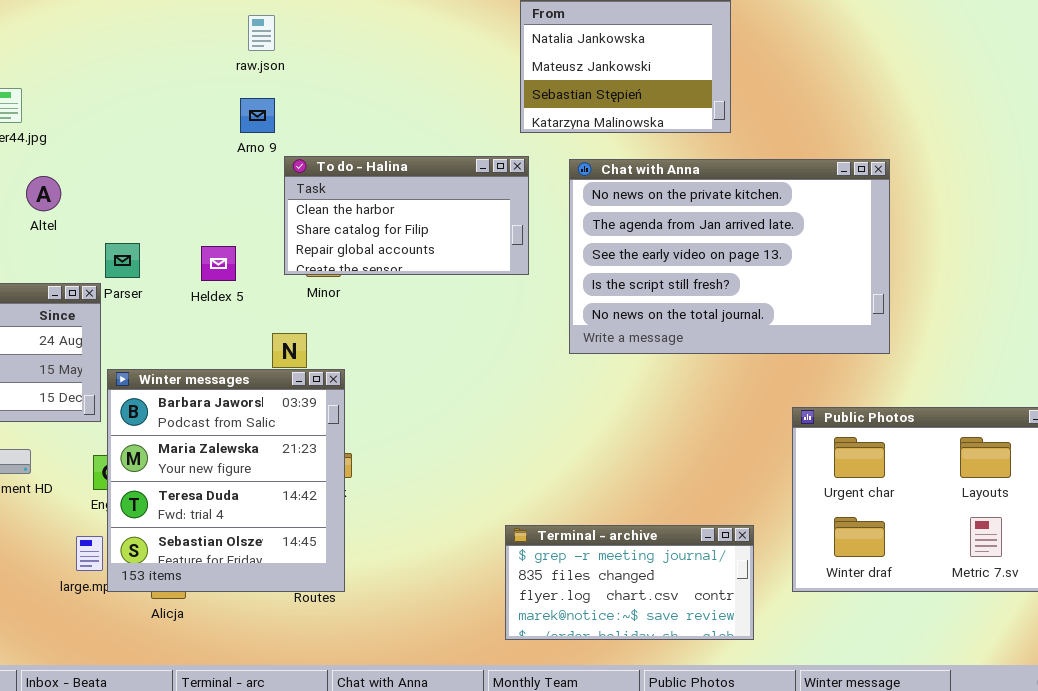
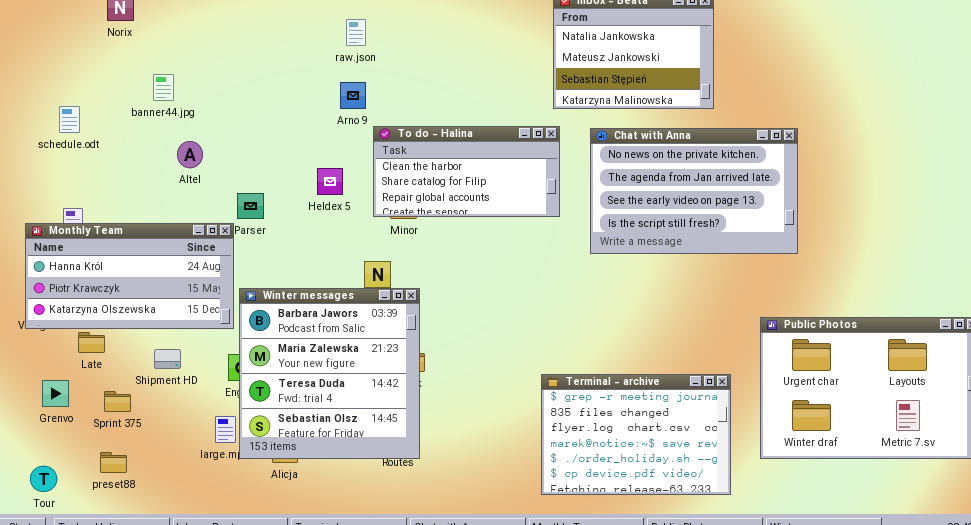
Chat with Anna: [569,159,890,354] -> [590,128,798,254], resized
Heldex 5: [201,246,236,281] -> [317,168,343,195], moved
Terminal - archive: [505,525,754,640] -> [541,374,731,495], resized

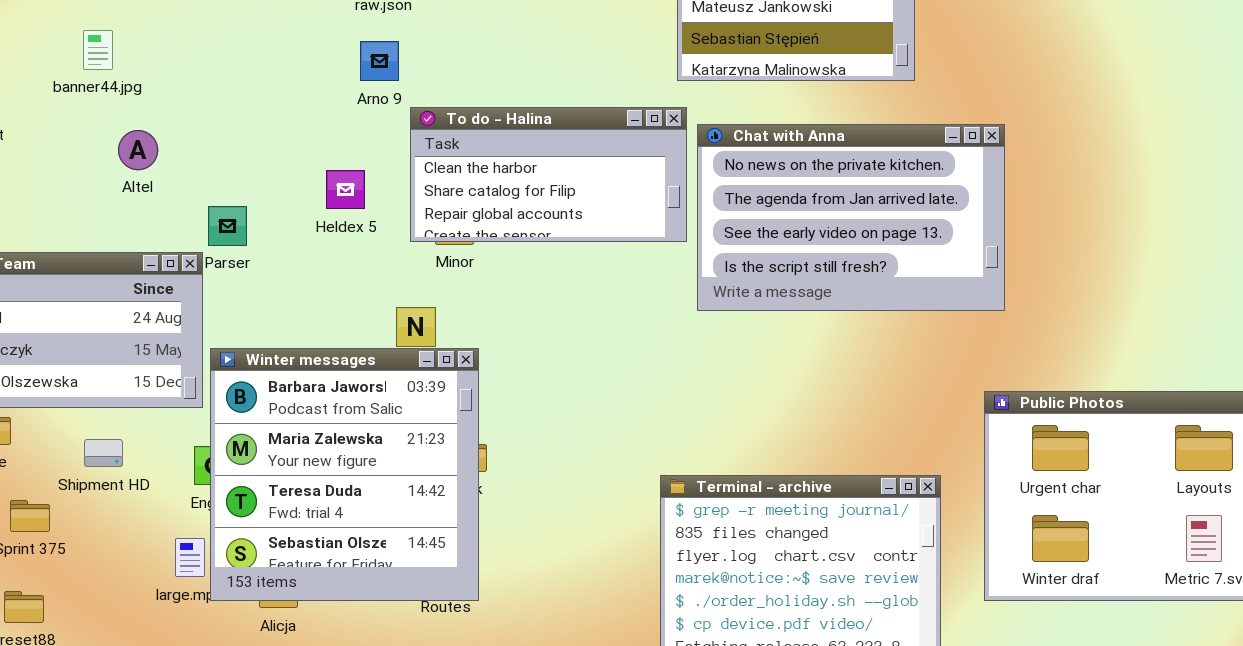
Chat with Anna: [590,128,798,254] -> [697,124,1005,311], moved

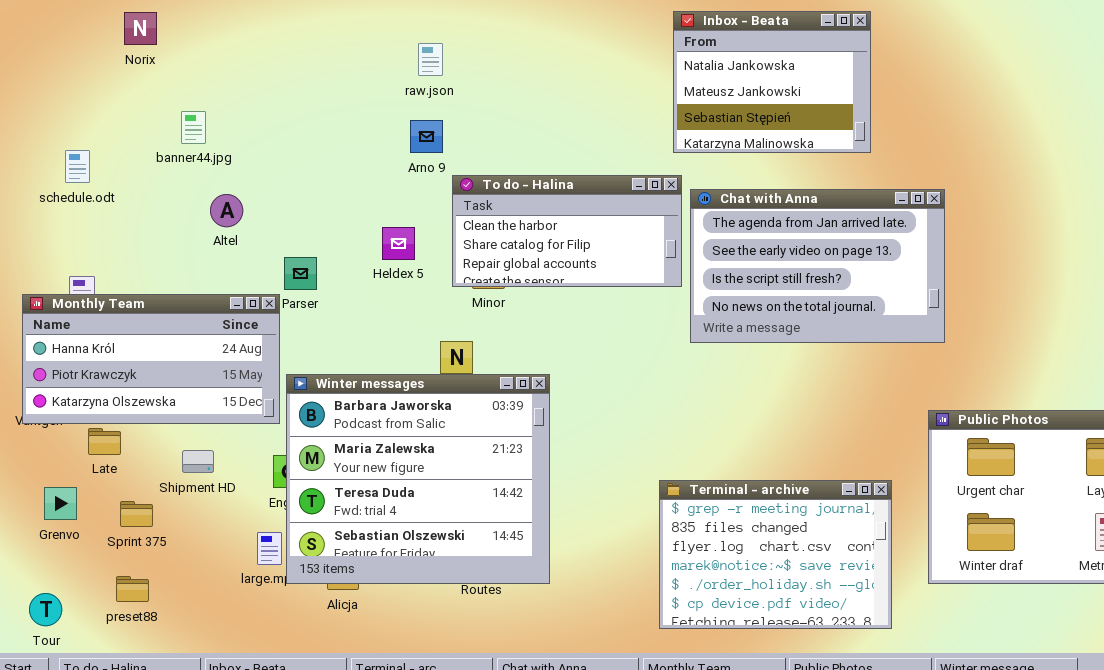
Chat with Anna: [697,124,1005,311] -> [690,189,945,343], scrolled down 1 row
Winter messages: [210,348,479,601] -> [286,374,550,584], resized

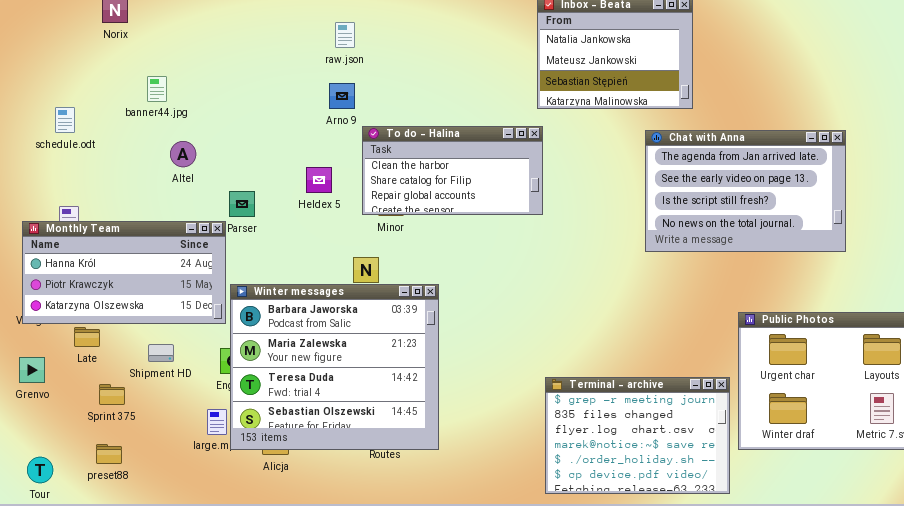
Chat with Anna: [690,189,945,343] -> [645,130,846,252], moved
Terminal - archive: [659,480,892,629] -> [545,377,730,494], moved
Grenvo: [44,487,77,520] -> [19,357,45,383], moved

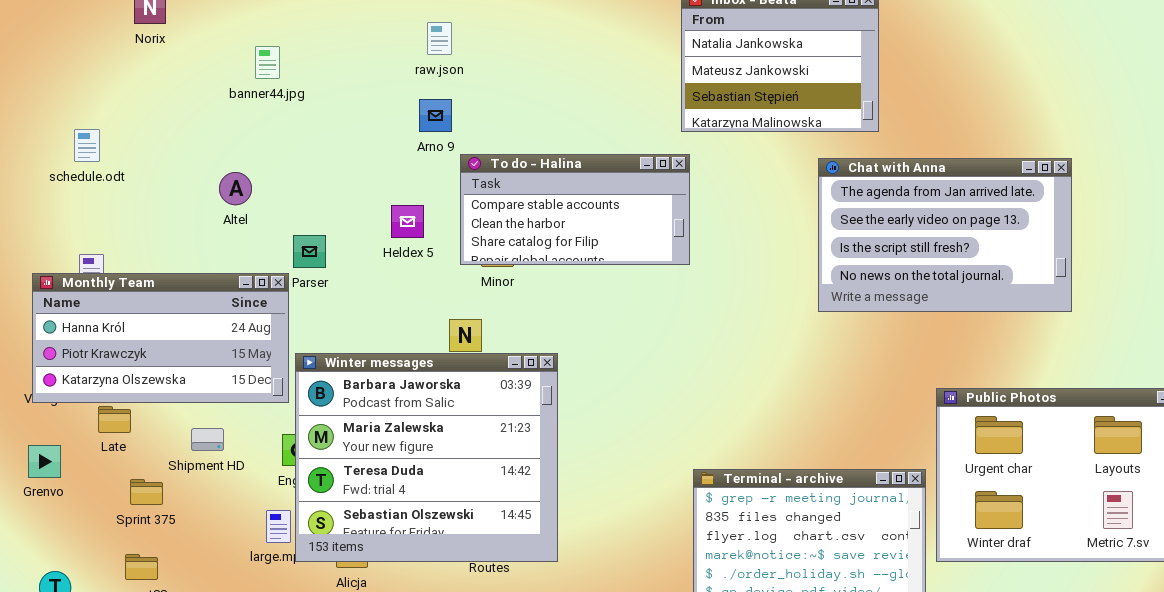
banner44.jpg: [147,76,167,102] -> [255,46,280,79], moved
To do - Halina: [362,126,543,215] -> [460,154,690,265], scrolled up 1 row

